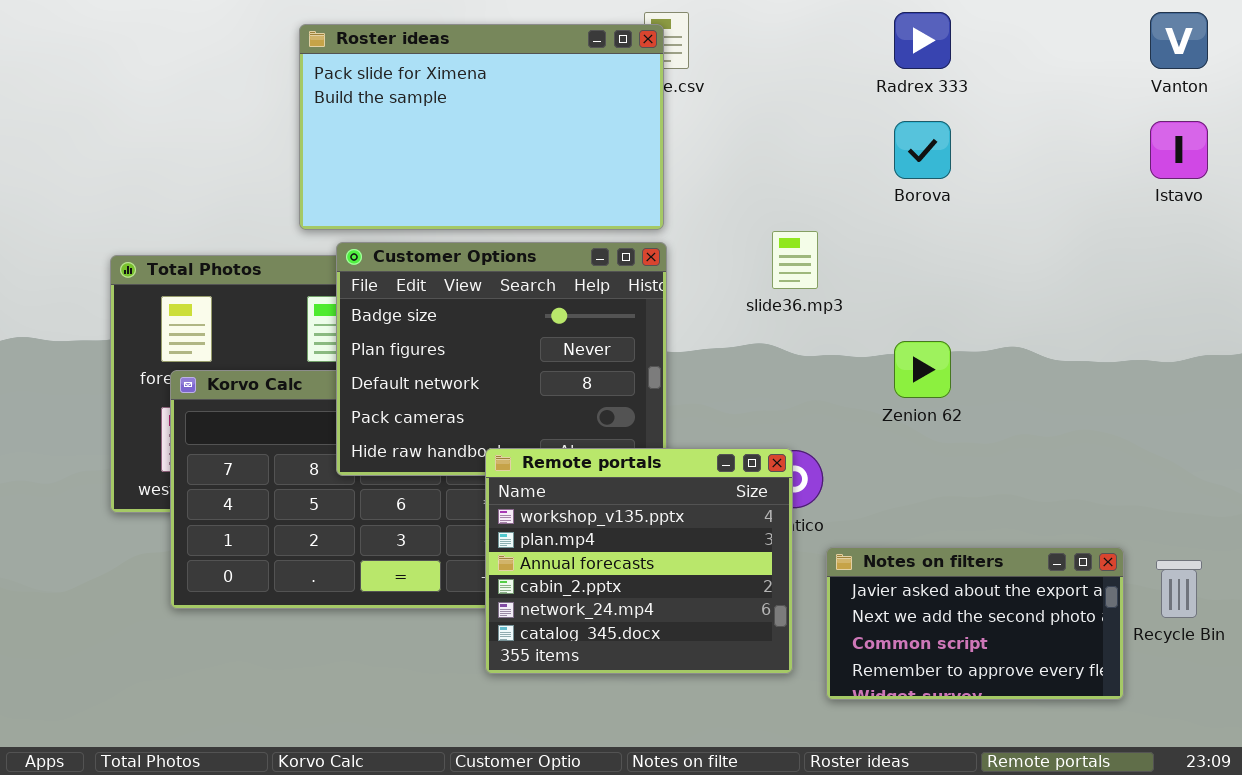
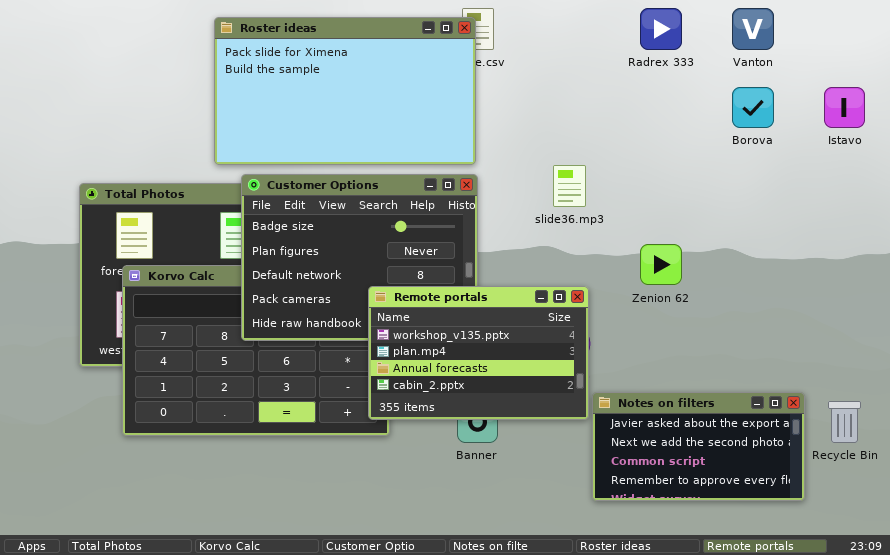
Vanton: [1150,12,1208,69] -> [732,8,774,50], moved
Borova: [894,121,951,179] -> [732,87,774,128], moved
Remote portals: [485,448,793,674] -> [368,286,589,420], moved, resized

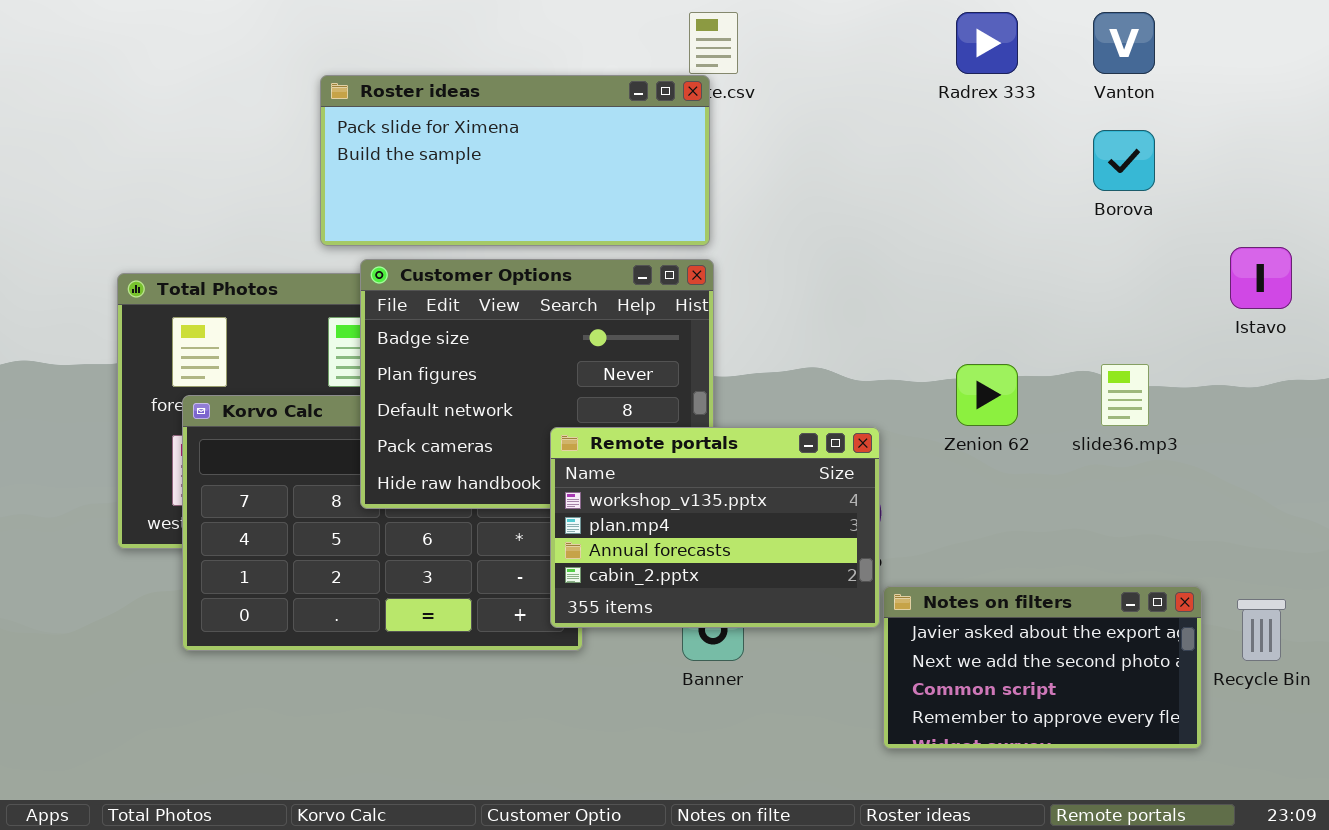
Roster ideas: [214,17,476,165] -> [320,75,710,246], resized
Istavo: [824,87,865,128] -> [1230,247,1292,309], moved
slide36.mp3: [553,165,586,207] -> [1101,364,1149,426], moved

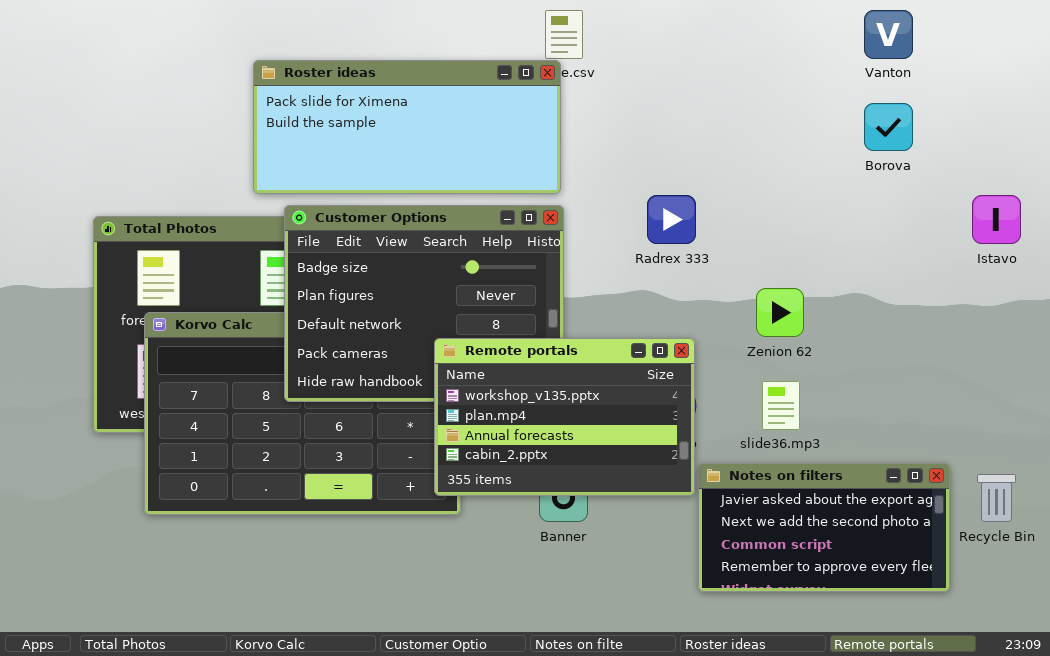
Radrex 333: [956,12,1018,74] -> [647,195,696,244], moved
slide36.mp3: [1101,364,1149,426] -> [762,381,800,430], moved

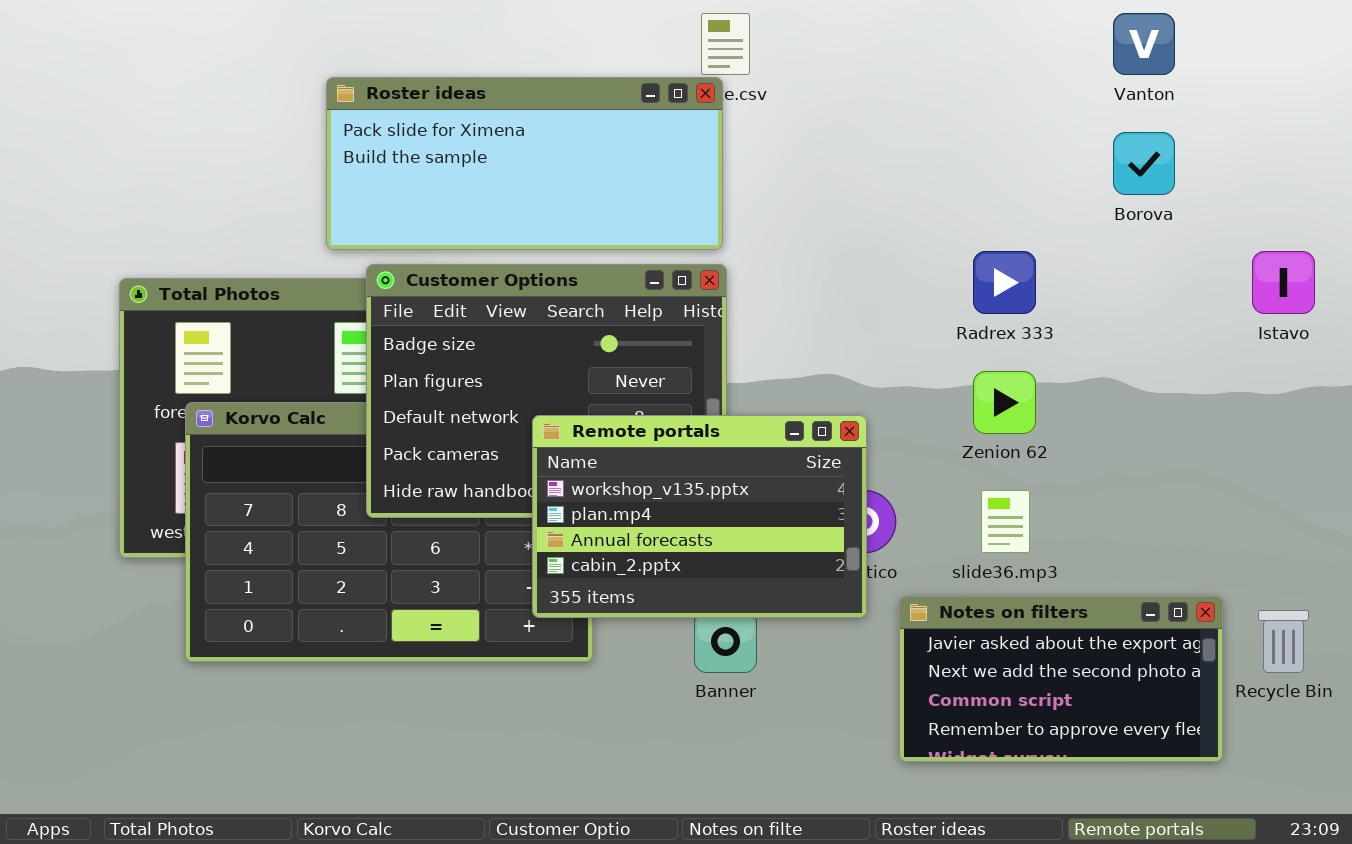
Radrex 333: [647,195,696,244] -> [973,251,1036,314], moved
Remote portals: [434,338,695,496] -> [532,415,867,618], moved

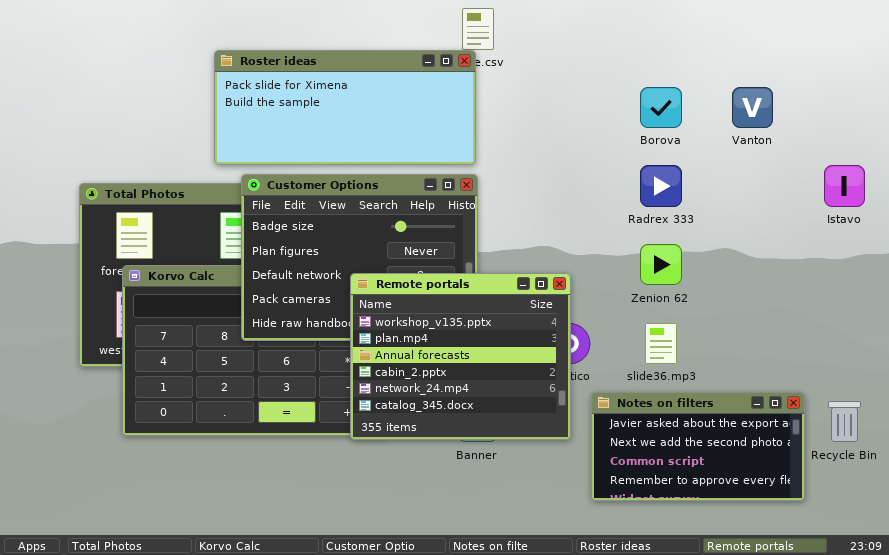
Vanton: [1113,13,1175,75] -> [732,87,773,128], moved
Borova: [1113,132,1175,195] -> [640,87,682,128], moved
Remote portals: [532,415,867,618] -> [350,273,571,440], resized

